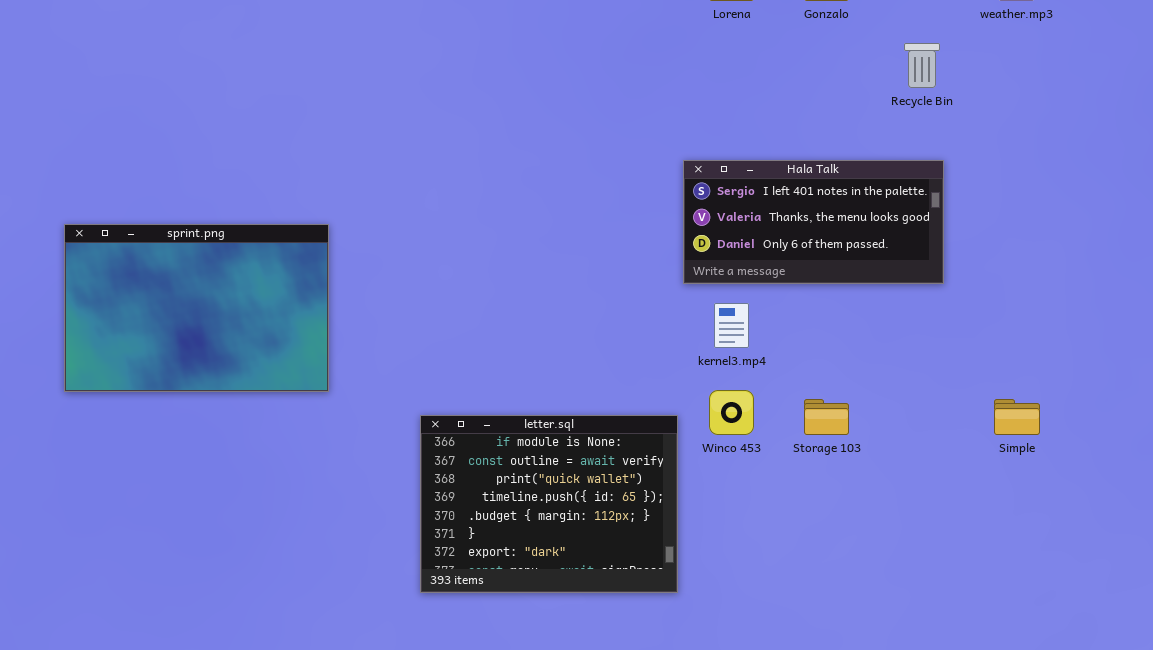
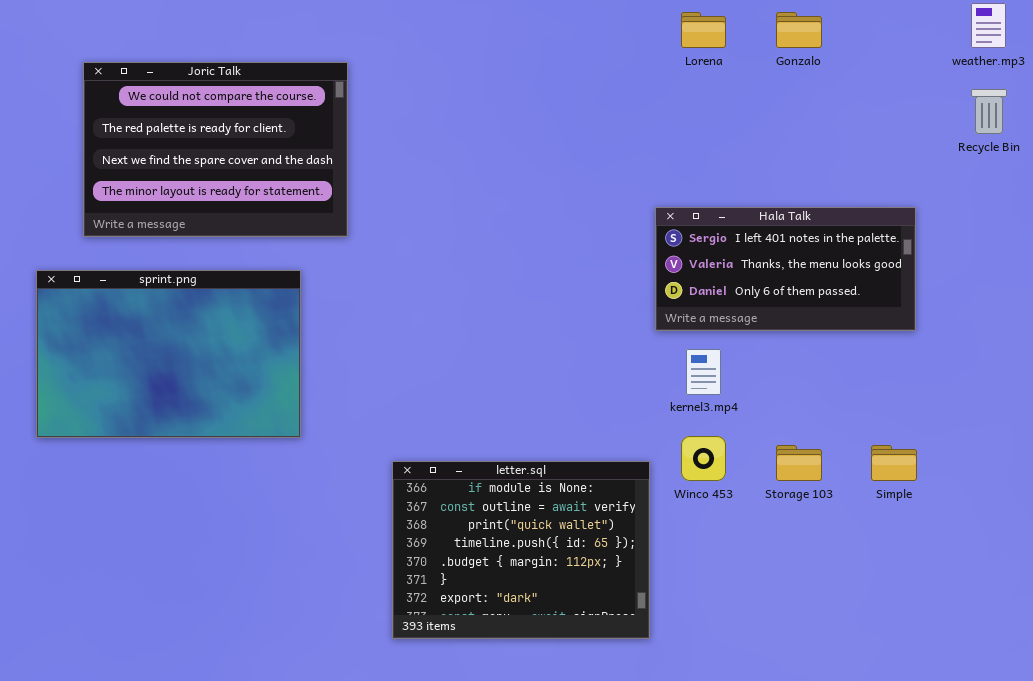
Joric Talk: none -> [83,62,348,237], opened
Recycle Bin: [904,43,940,88] -> [971,89,1007,134], moved
Simple: [994,399,1040,435] -> [871,445,917,481], moved

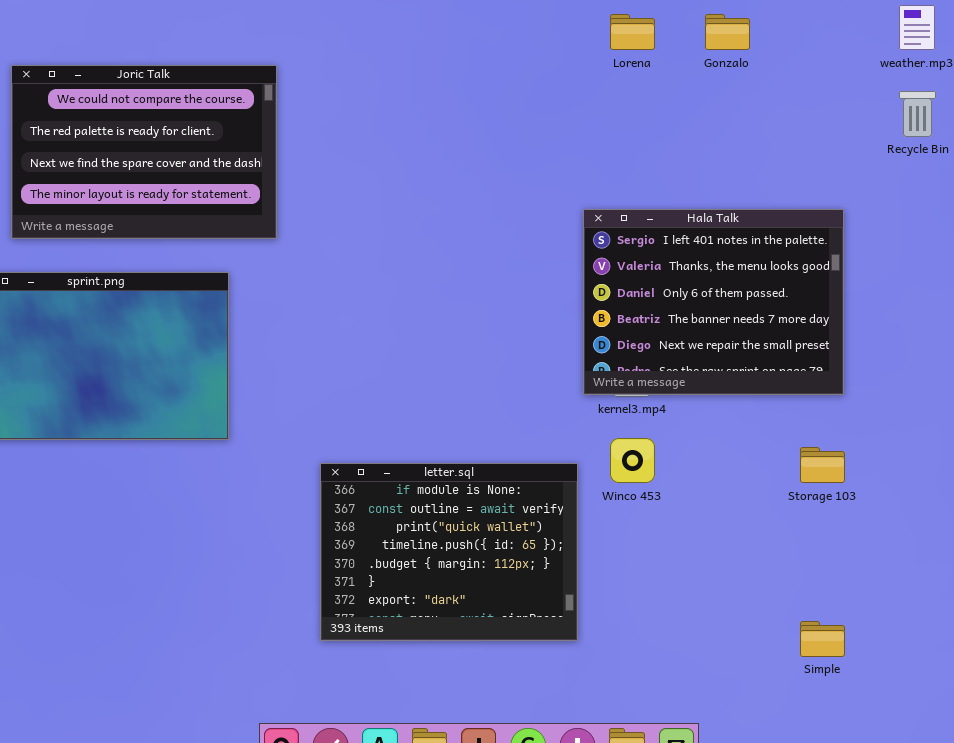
Hala Talk: [655,207,916,331] -> [583,209,844,395], resized
Storage 103: [776,445,822,481] -> [800,447,845,483], moved
Simple: [871,445,917,481] -> [800,621,845,657], moved

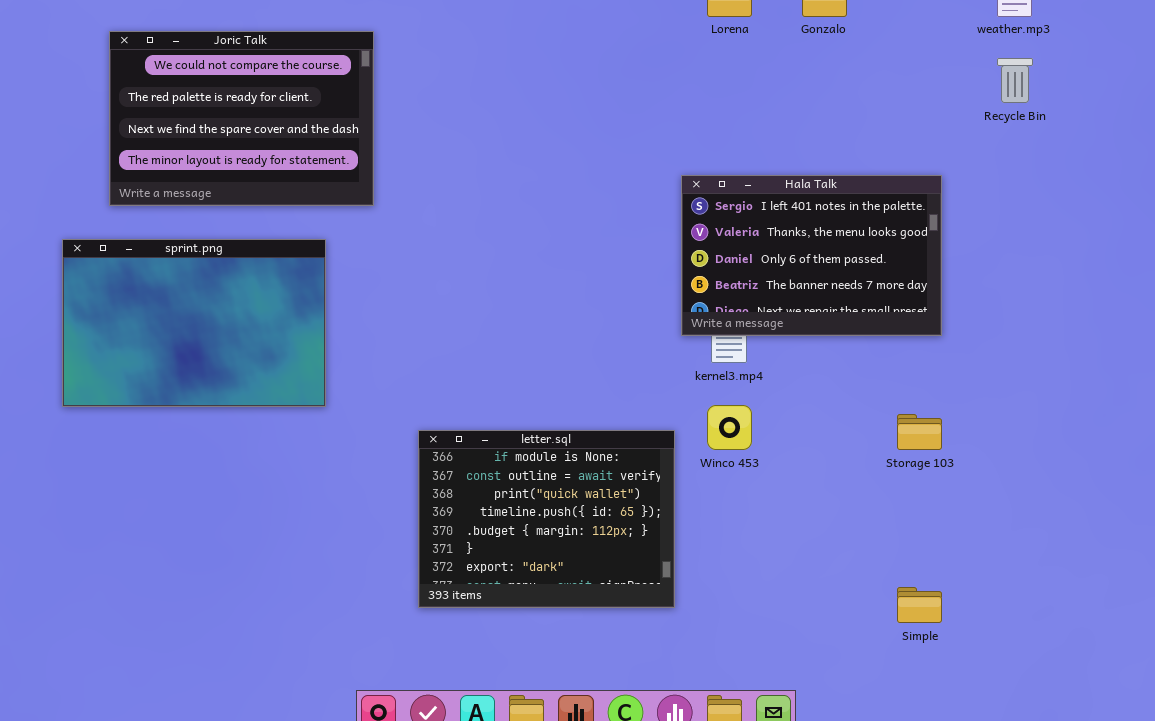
Hala Talk: [583,209,844,395] -> [681,175,942,336], resized

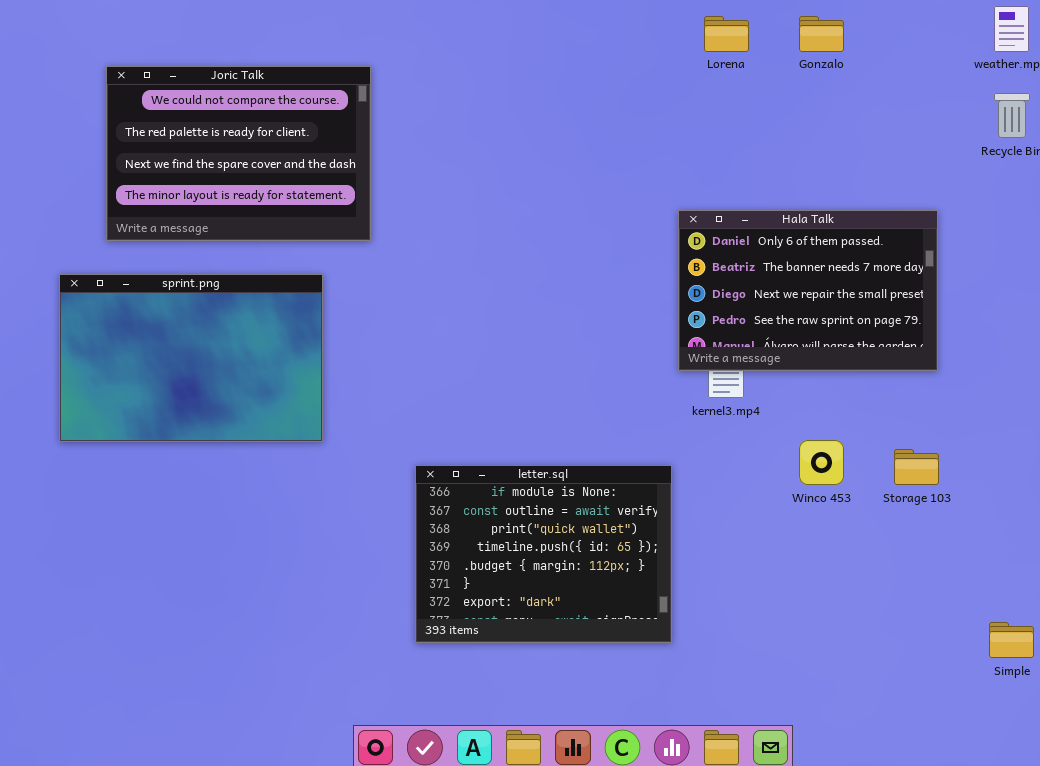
Hala Talk: [681,175,942,336] -> [678,210,938,371], scrolled down 2 rows
Winco 453: [707,405,752,450] -> [799,440,844,485], moved
Simple: [897,587,942,623] -> [989,622,1034,658], moved

